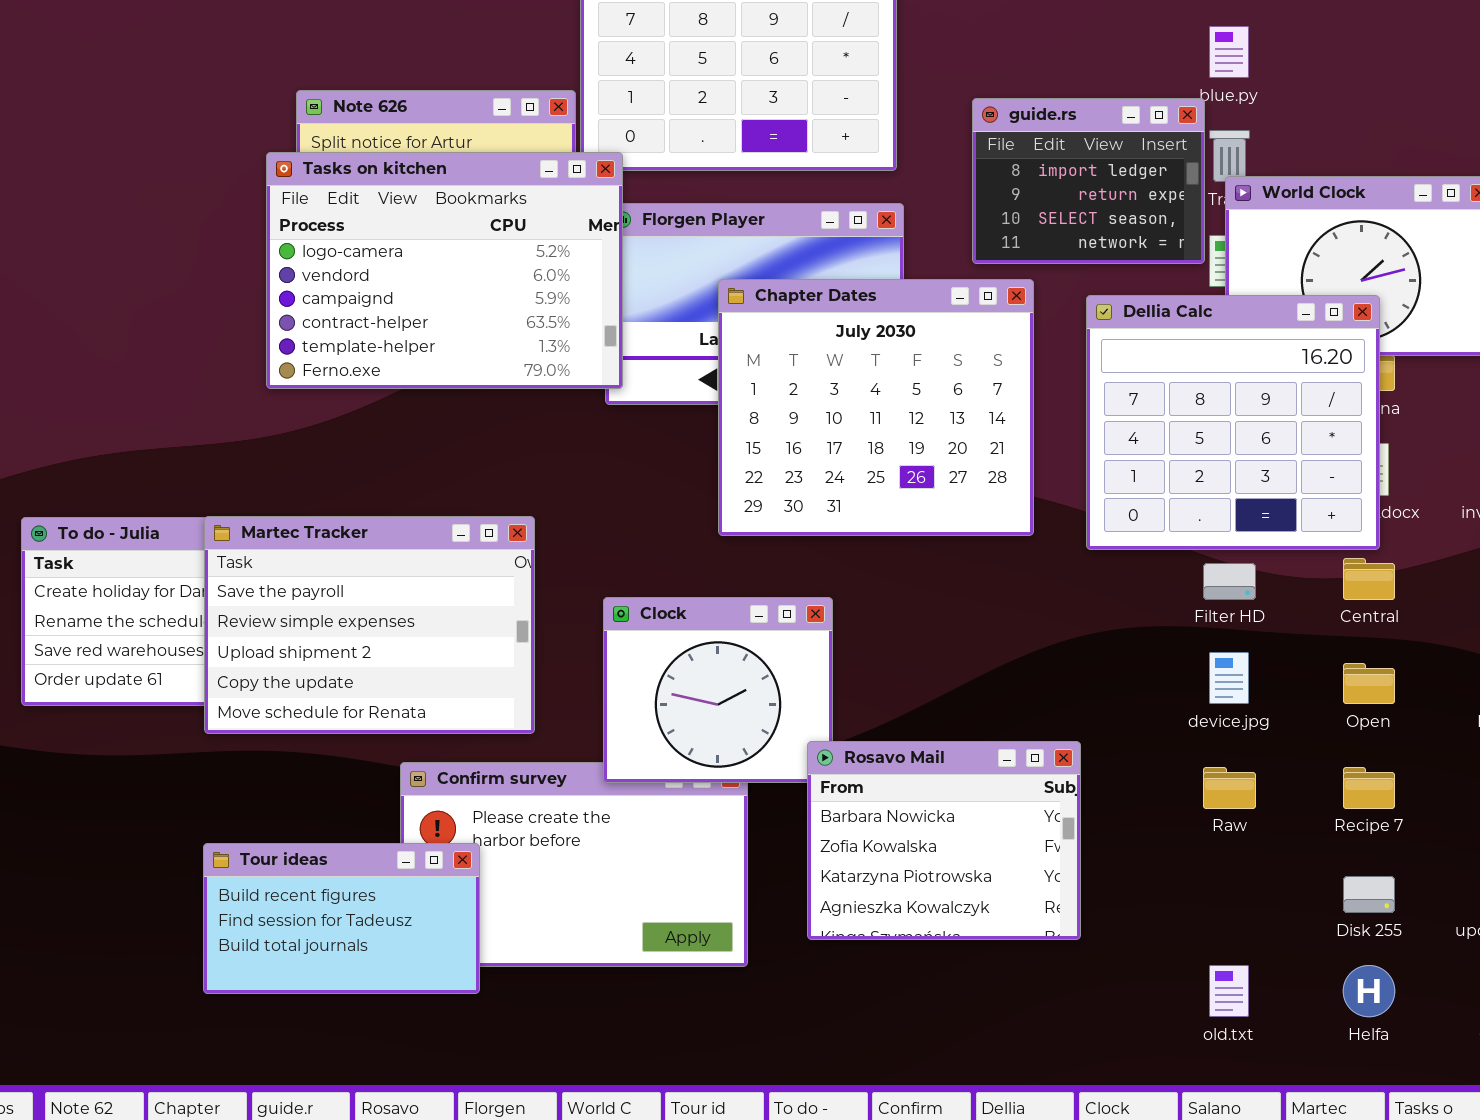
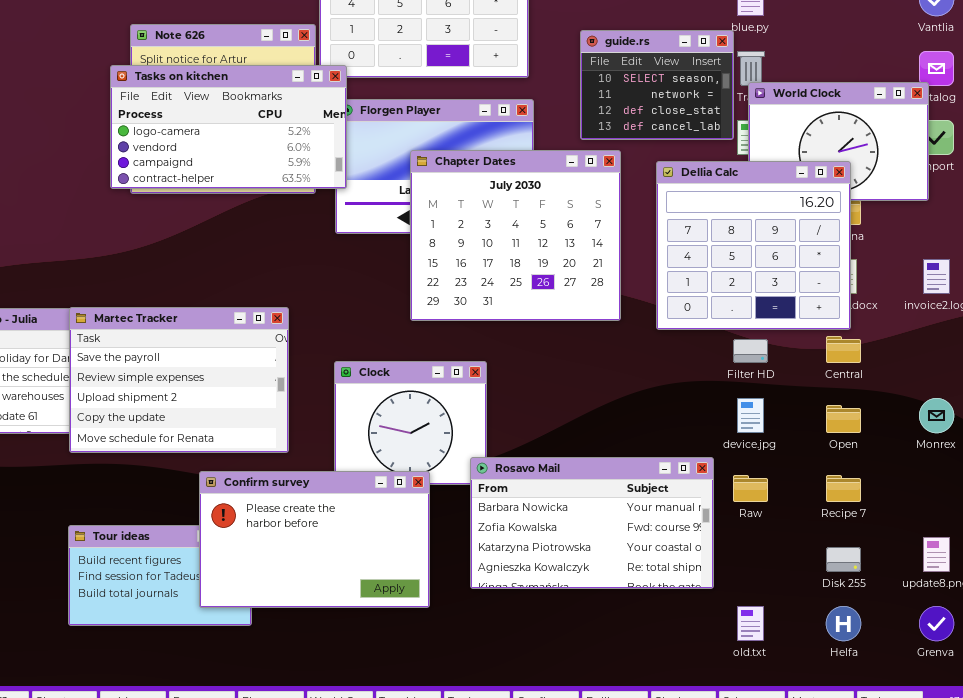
guide.rs: [972,98,1205,264] -> [580,30,734,140], scrolled down 2 rows
Tasks on kitchen: [266,152,623,389] -> [110,65,347,189], resized
Rosavo Mail: [807,741,1081,940] -> [470,457,714,589], resized
Confirm survey: [400,762,748,967] -> [199,471,430,608], raised

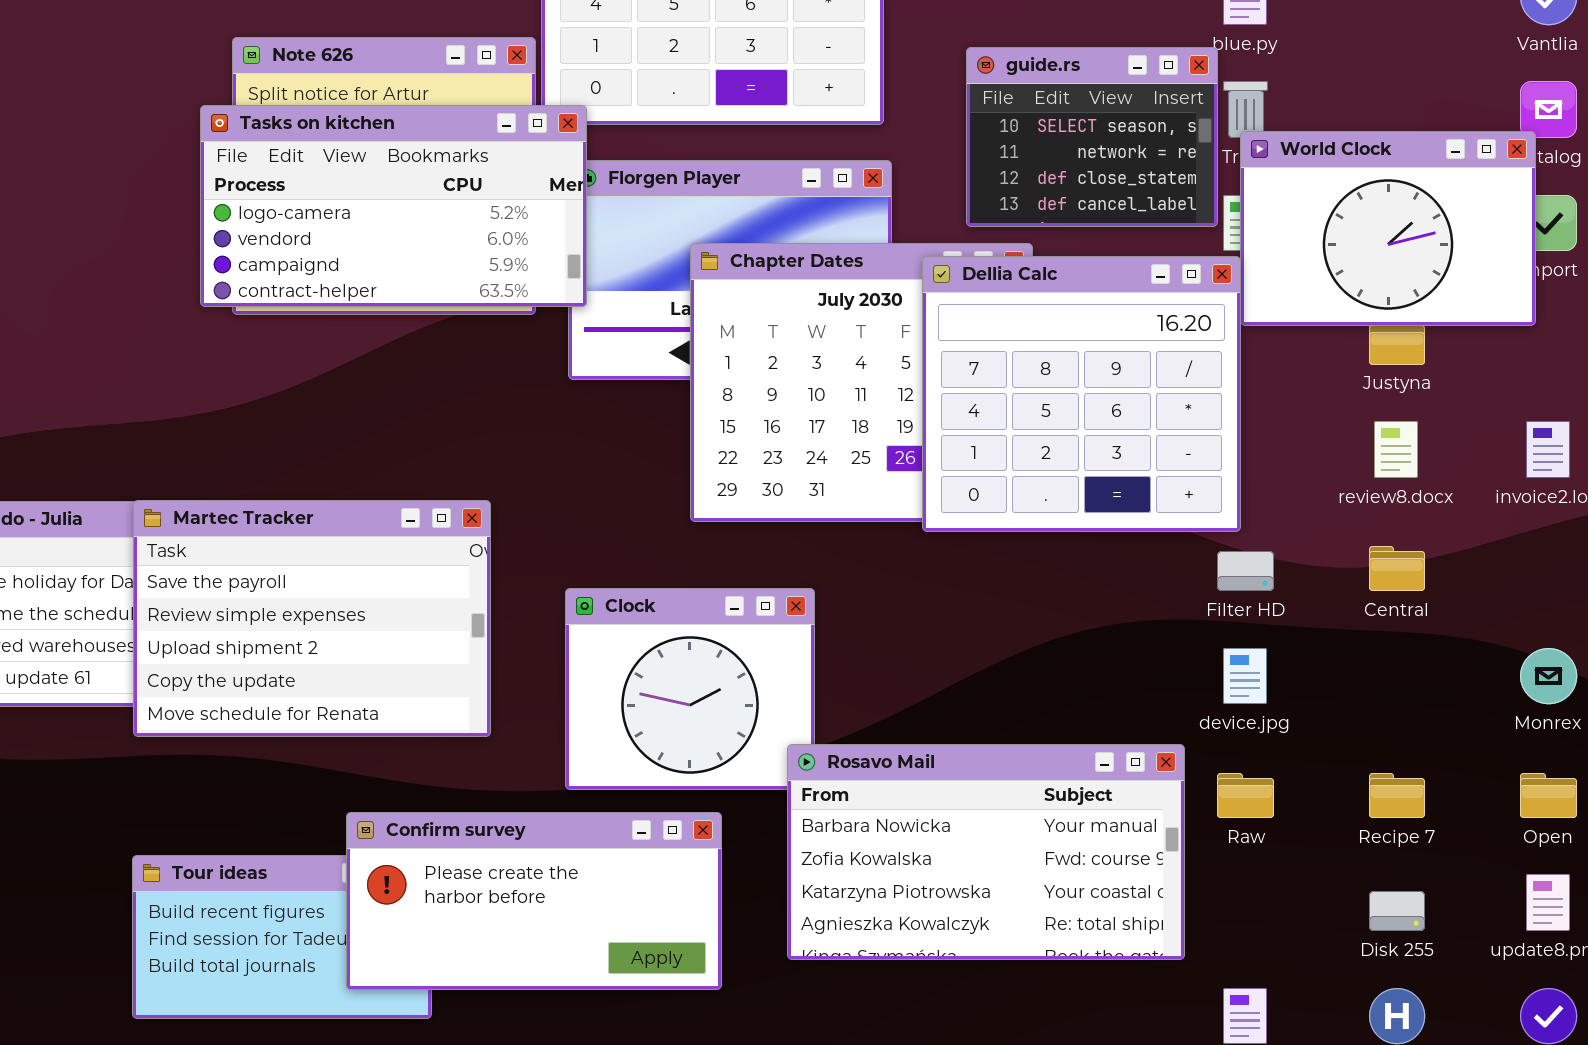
Dellia Calc: [656,161,851,330] -> [922,256,1241,532], moved
Open: [826,405,861,433] -> [1520,773,1577,818], moved
Confirm survey: [199,471,430,608] -> [346,812,722,990], resized

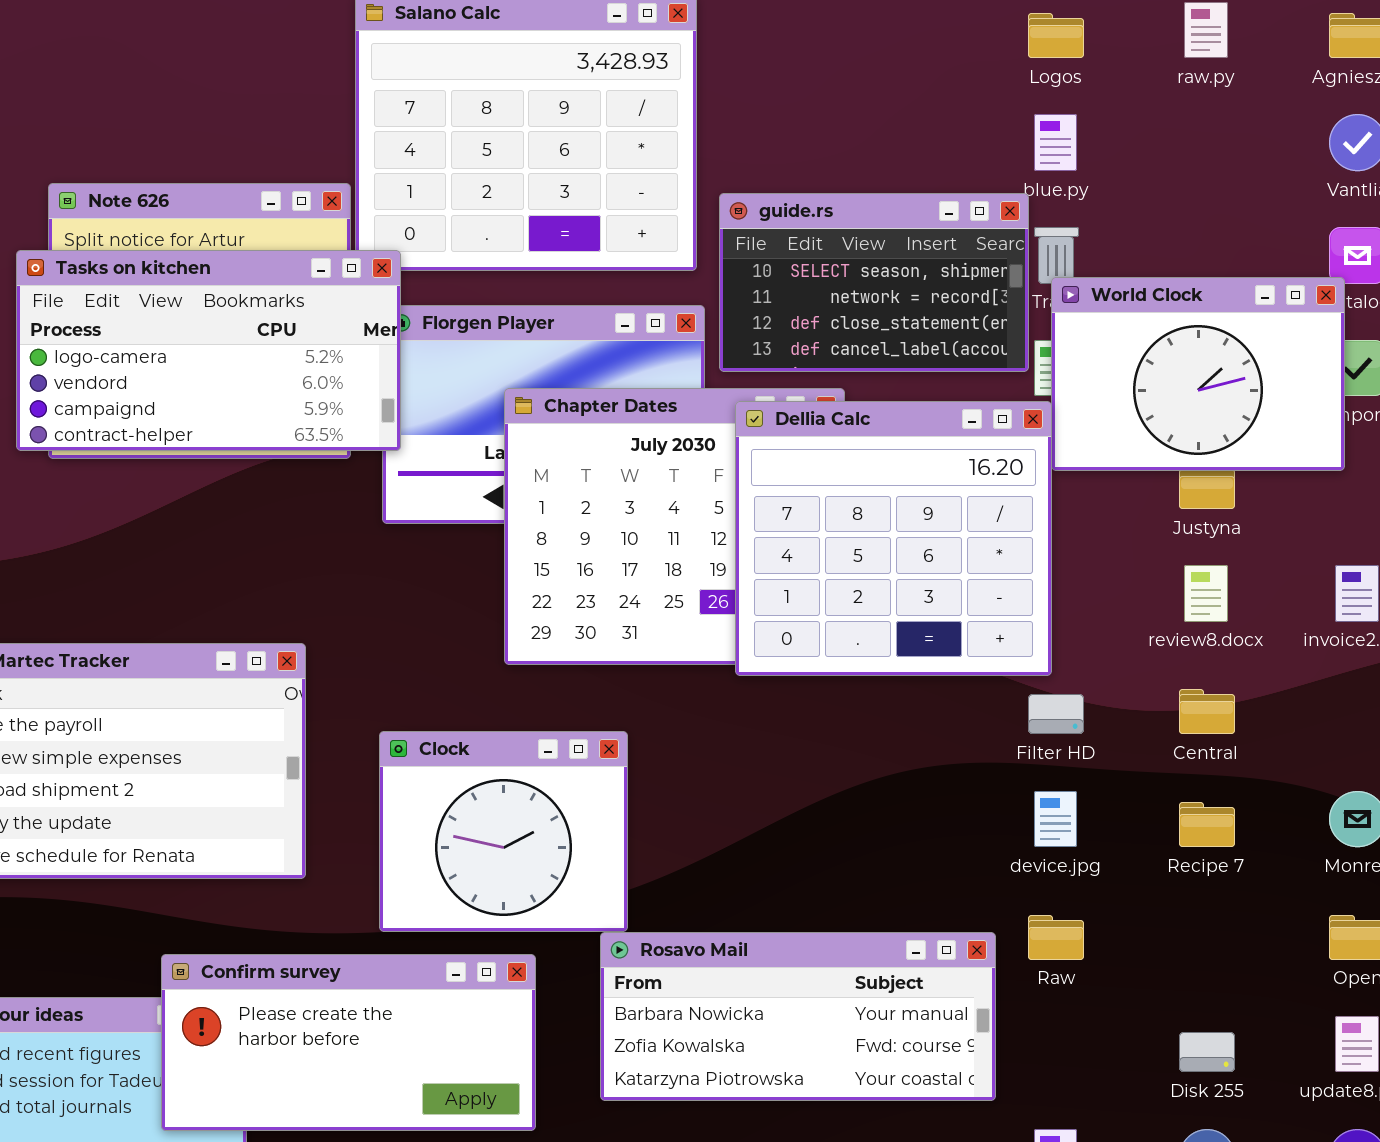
guide.rs: [966,47,1218,227] -> [719,193,1029,372], resized
Rosavo Mail: [787,744,1185,960] -> [600,932,996,1101], resized
Recipe 7: [1369,773,1425,818] -> [1179,802,1235,847], moved

